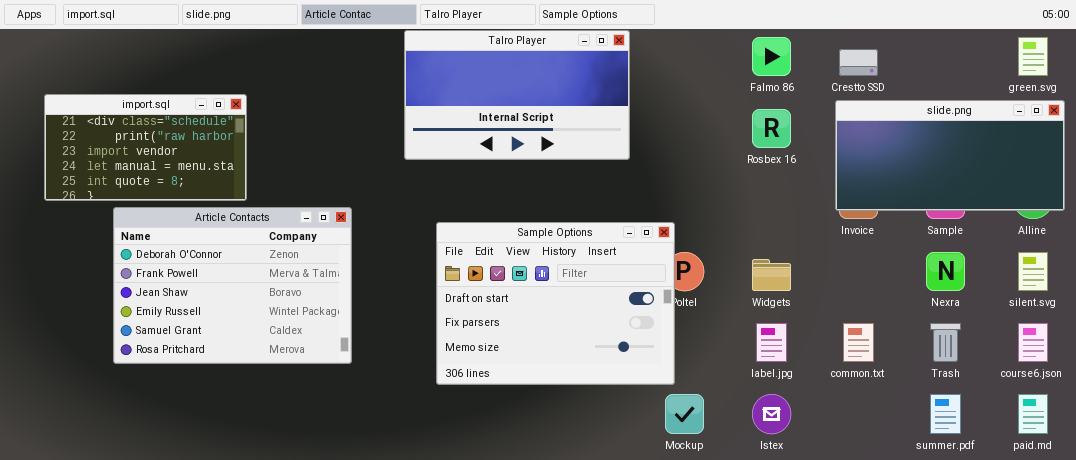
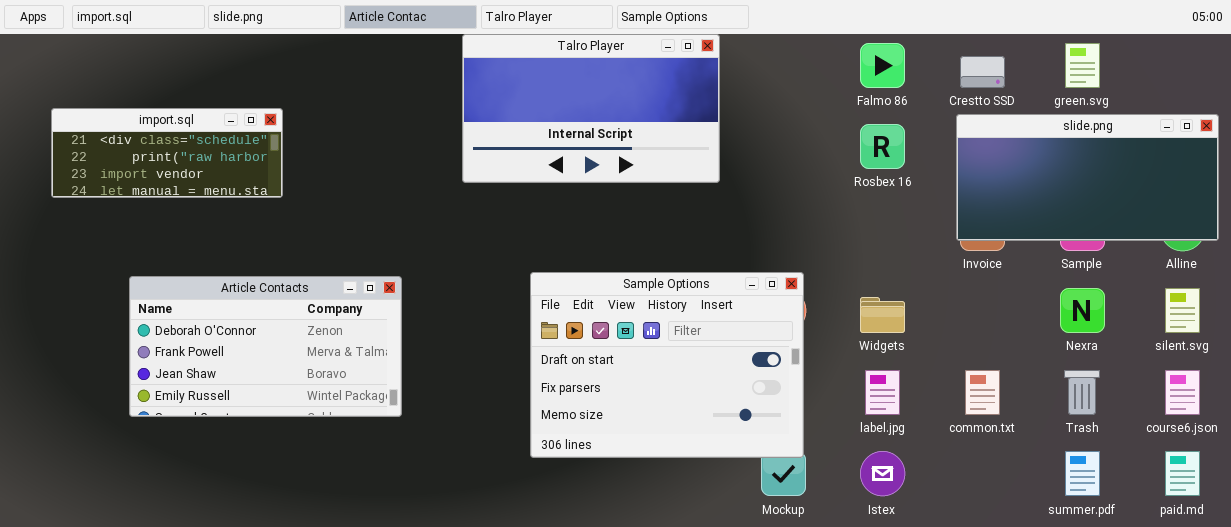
green.svg: [1018,37,1048,76] -> [1065,43,1100,88], moved
import.sql: [44,94,247,201] -> [51,108,283,198], resized
Article Contacts: [113,207,352,364] -> [129,276,402,417], resized
Sample Options: [436,222,675,385] -> [530,272,804,458], moved

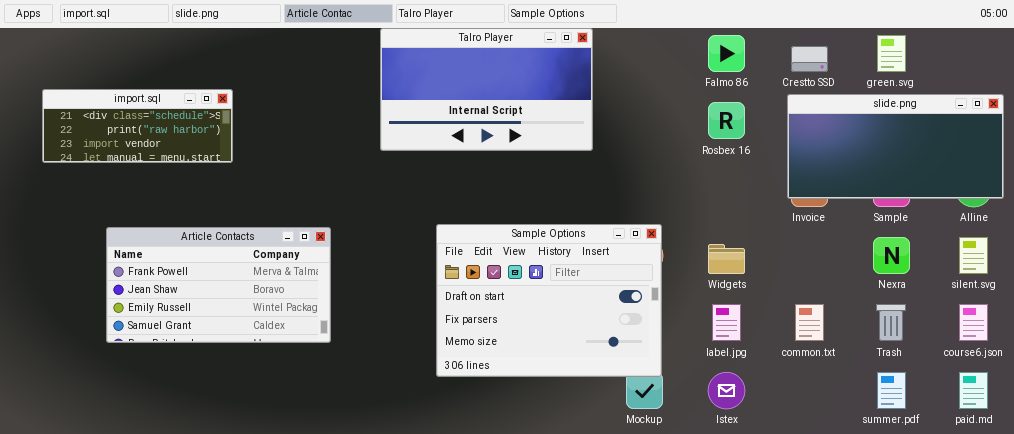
Article Contacts: [129,276,402,417] -> [106,227,331,343], scrolled down 1 row

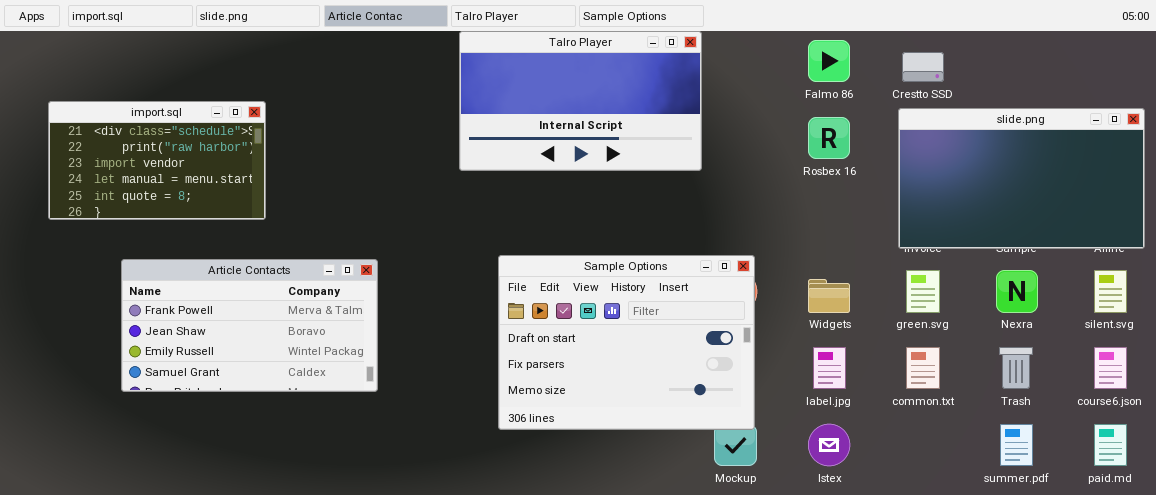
Talro Player: [380,28,593,151] -> [459,31,702,171], moved
green.svg: [877,35,906,72] -> [906,270,940,313], moved
import.sql: [42,89,233,163] -> [48,101,266,220], resized
slide.png: [787,94,1004,199] -> [898,108,1145,249], resized

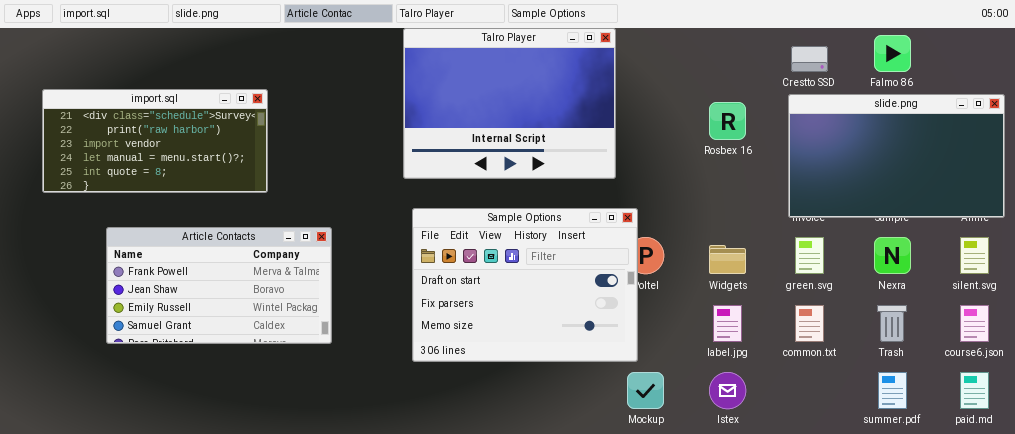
Talro Player: [459,31,702,171] -> [403,28,616,179], resized
Falmo 86: [808,40,850,82] -> [874,35,911,72], moved
import.sql: [48,101,266,220] -> [42,89,268,193], resized
Sample Options: [498,255,755,430] -> [412,208,638,362], moved

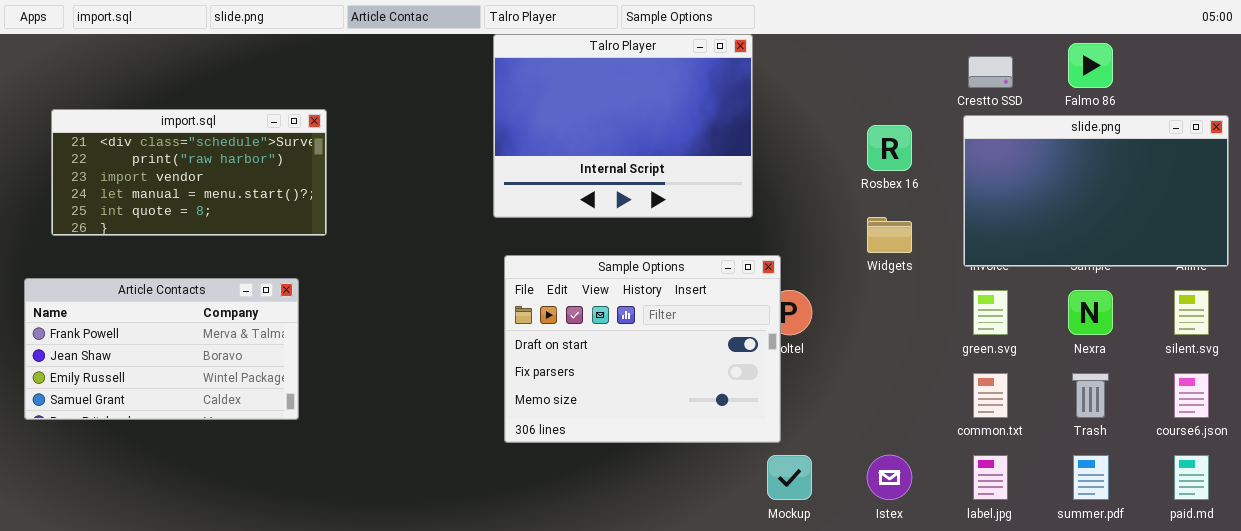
Article Contacts: [106,227,332,344] -> [24,278,299,420], moved
Widgets: [709,245,746,274] -> [867,217,912,253], moved
label.jpg: [713,305,742,342] -> [973,455,1008,500], moved

